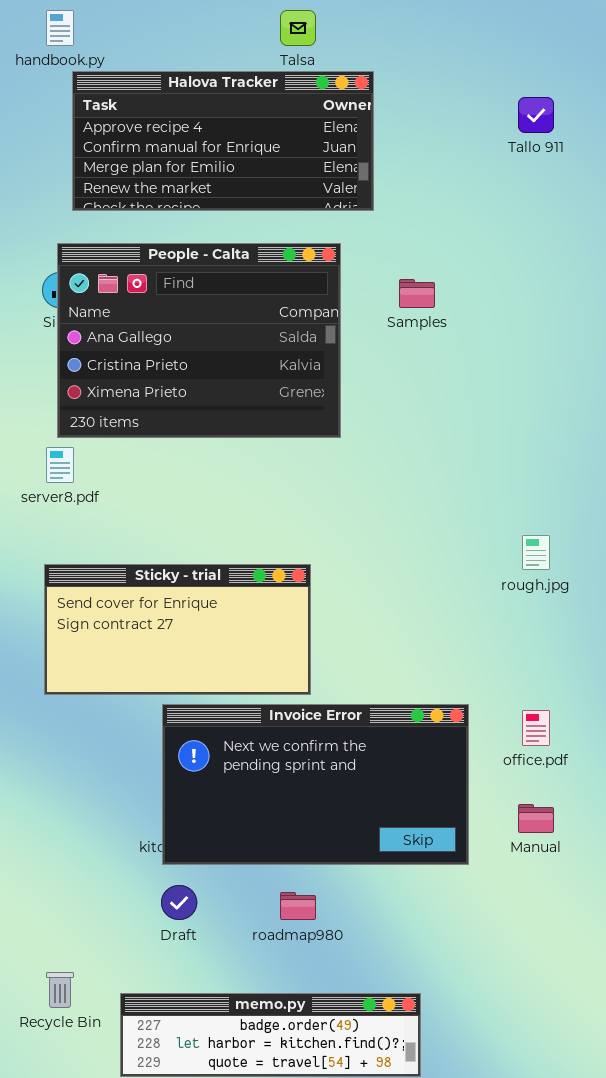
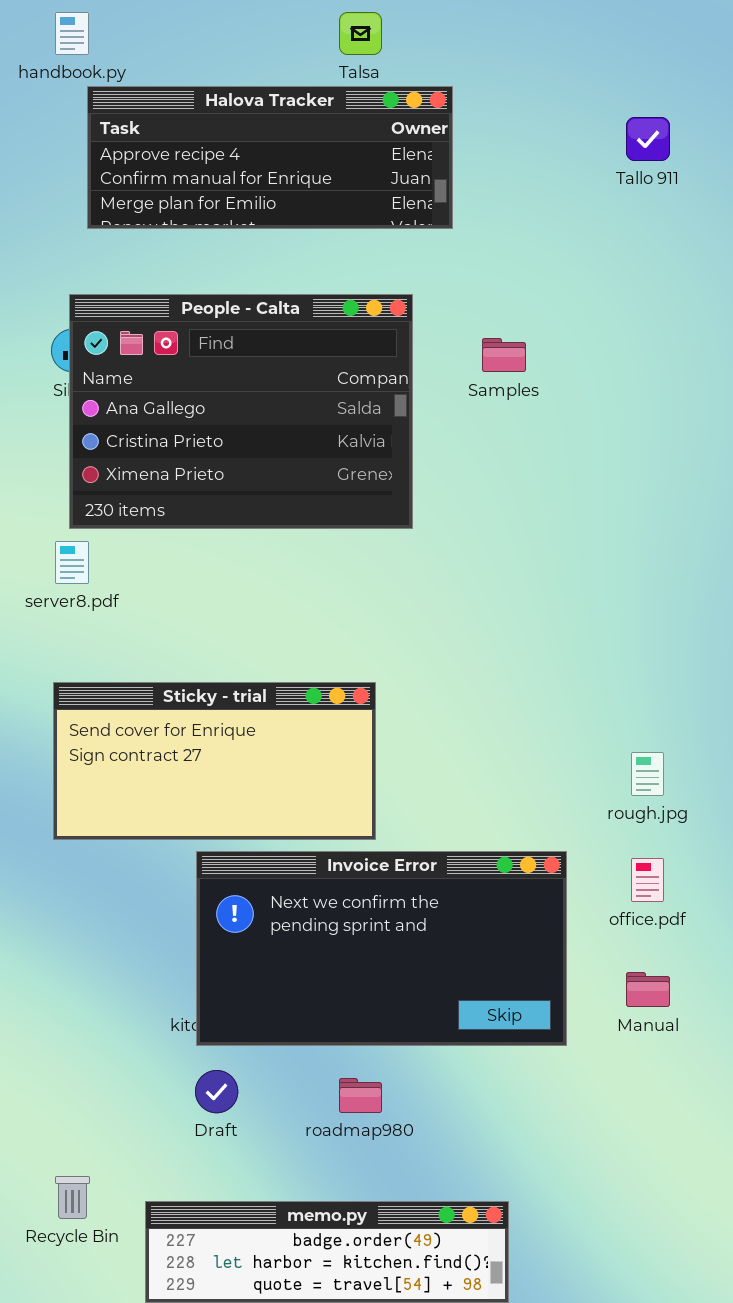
Halova Tracker: [72,71,374,211] -> [87,86,453,229], resized
rough.jpg: [522,535,550,570] -> [631,752,664,796], moved

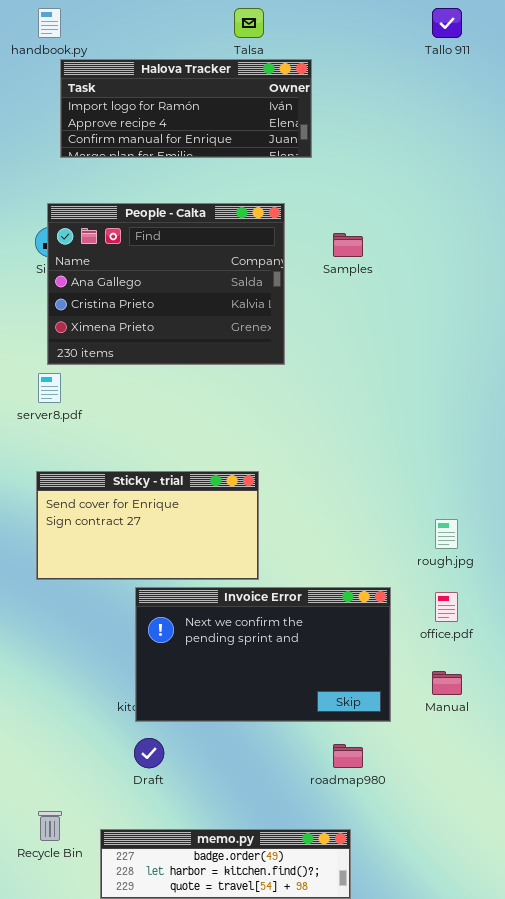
Halova Tracker: [87,86,453,229] -> [60,59,312,158], scrolled up 1 row
Tallo 911: [626,117,670,161] -> [432,8,462,38], moved
roadmap980: [339,1078,382,1113] -> [333,744,363,768], moved

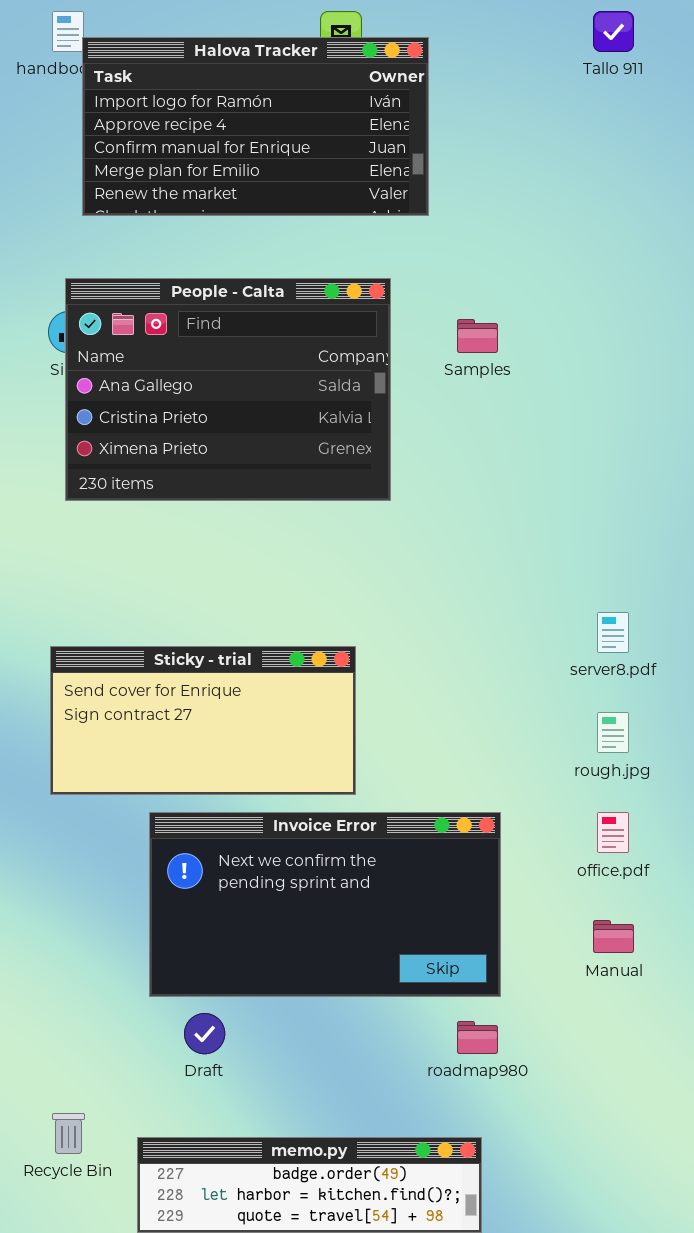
Halova Tracker: [60,59,312,158] -> [82,37,429,216], resized
server8.pdf: [38,373,61,403] -> [597,612,629,653], moved
Invoice Error: [135,587,391,722] -> [149,812,501,997], moved

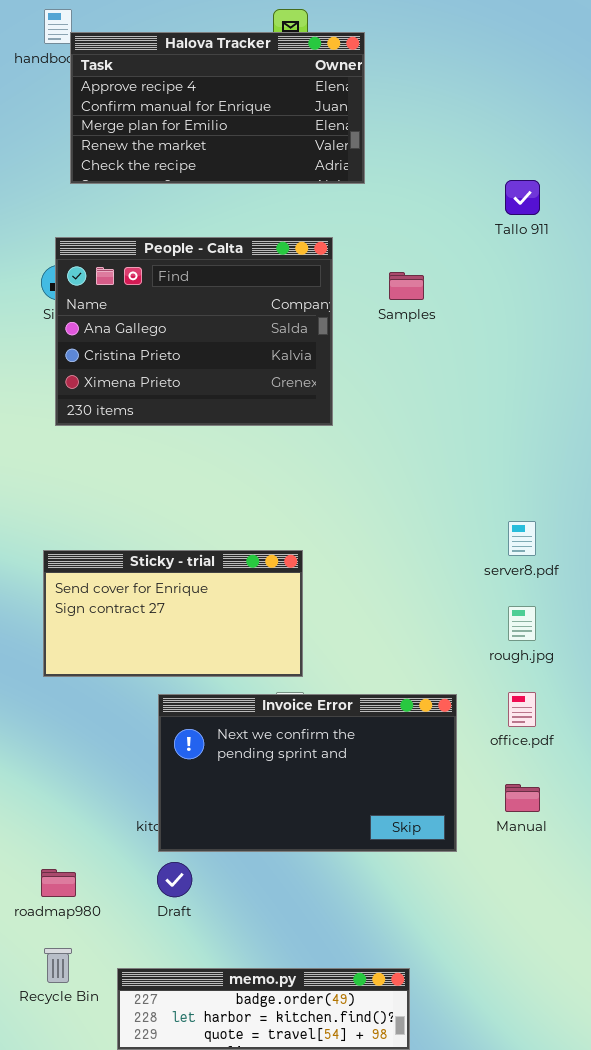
Tallo 911: [593,11,634,52] -> [505,180,540,215], moved
Halova Tracker: [82,37,429,216] -> [70,32,365,184], scrolled down 1 row
Invoice Error: [149,812,501,997] -> [158,694,457,852], moved
roadmap980: [457,1021,498,1054] -> [41,869,76,897], moved

